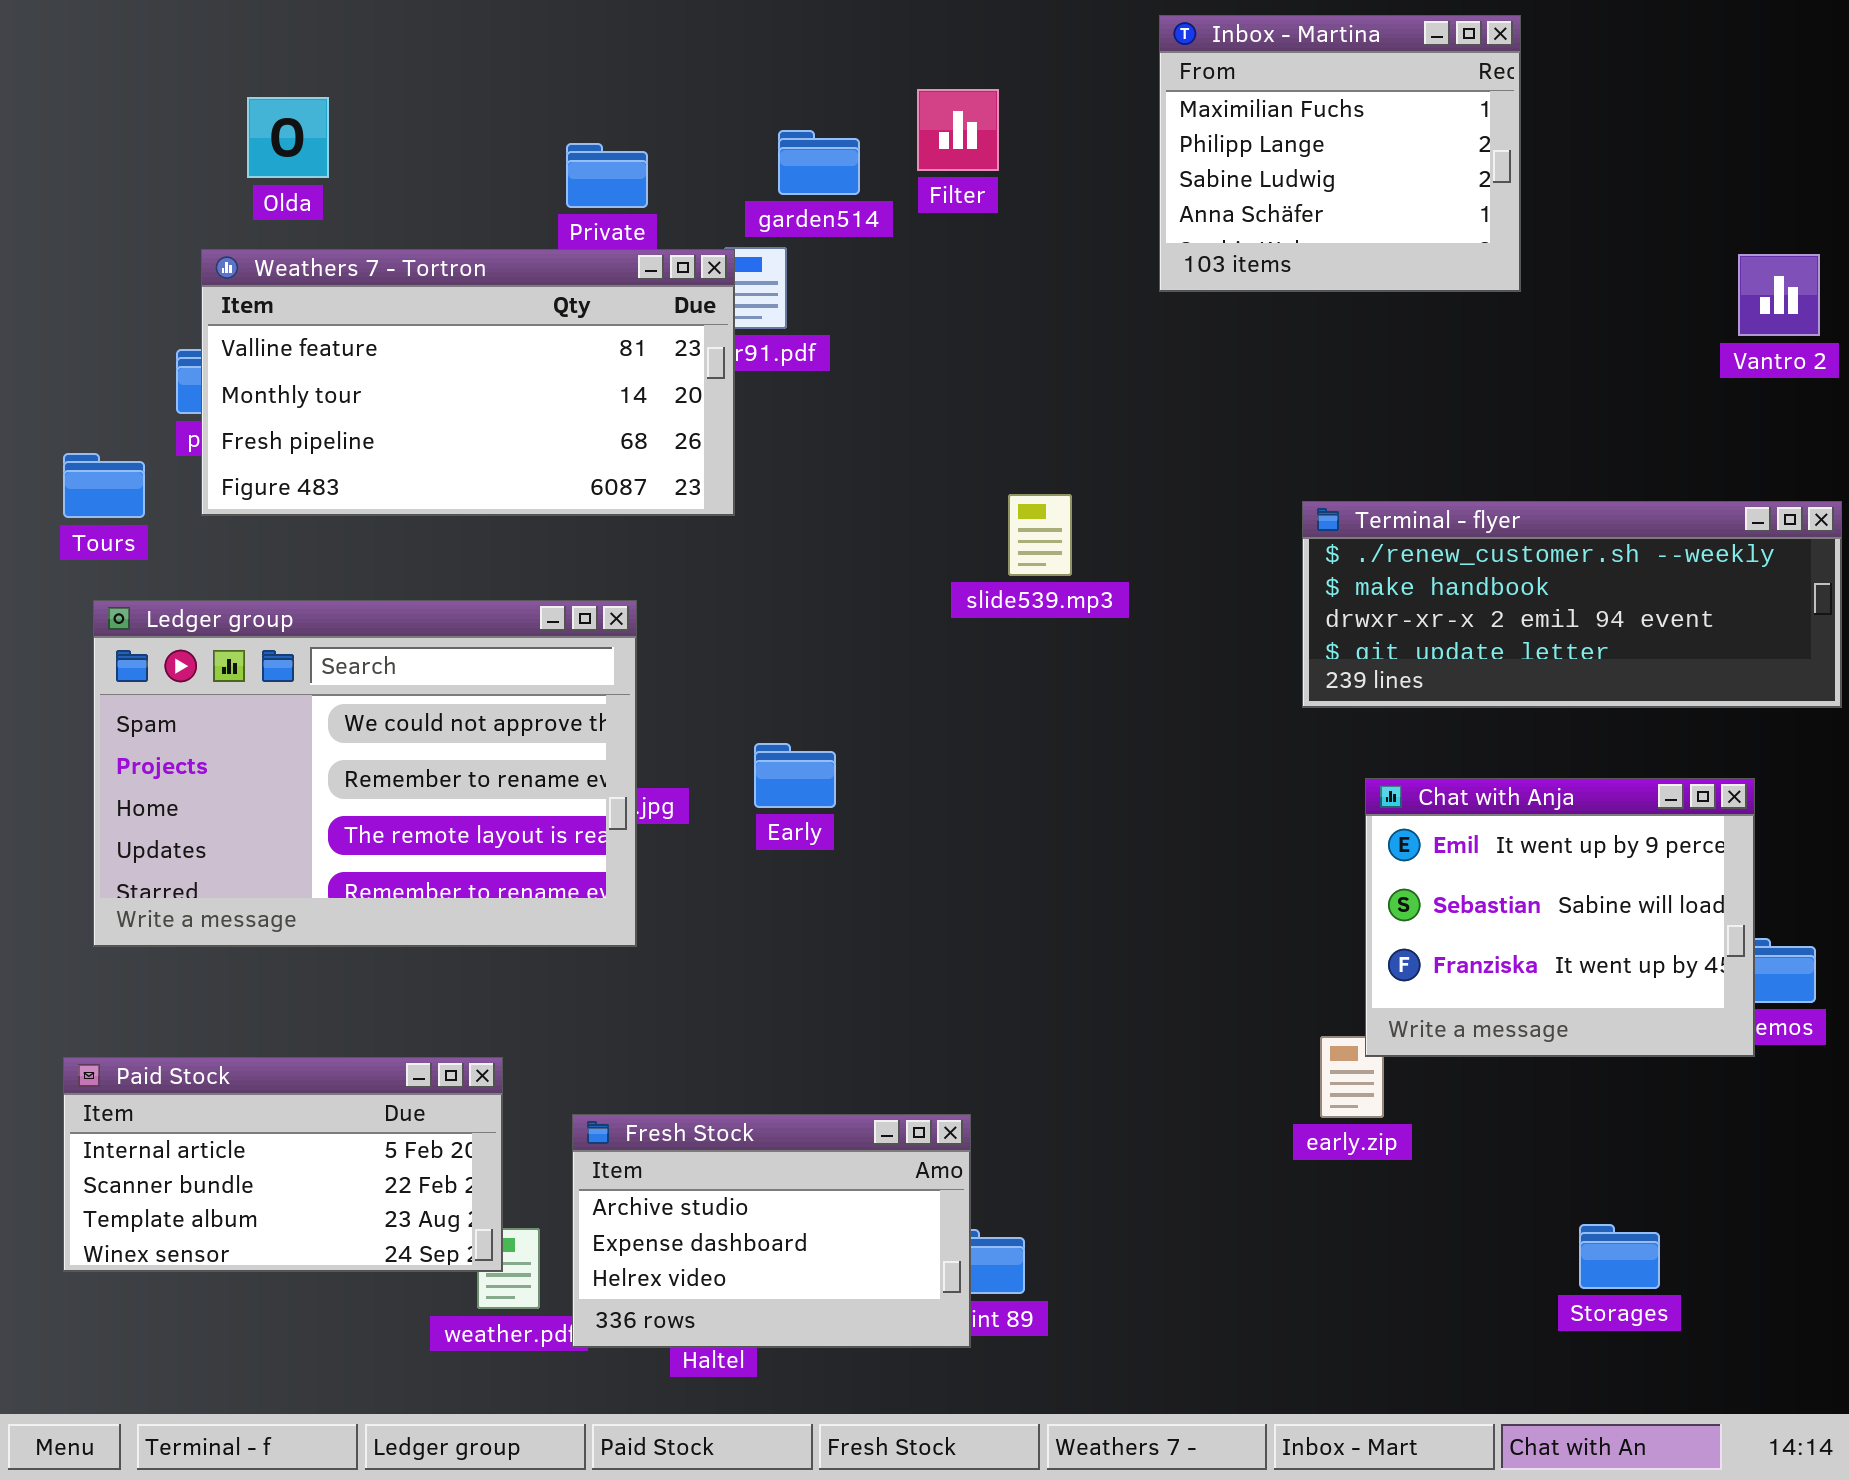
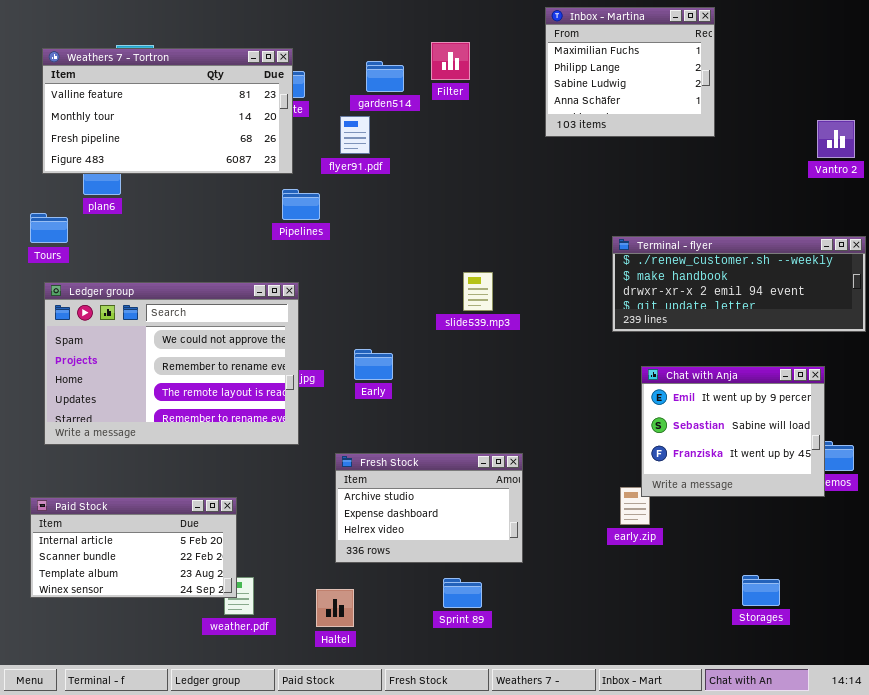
Weathers 7 - Tortron: [201,249,735,516] -> [42,48,293,174], moved
slide539.mp3: [1008,494,1072,576] -> [463,272,493,311], moved
Fresh Stock: [572,1114,971,1348] -> [335,453,523,563], moved

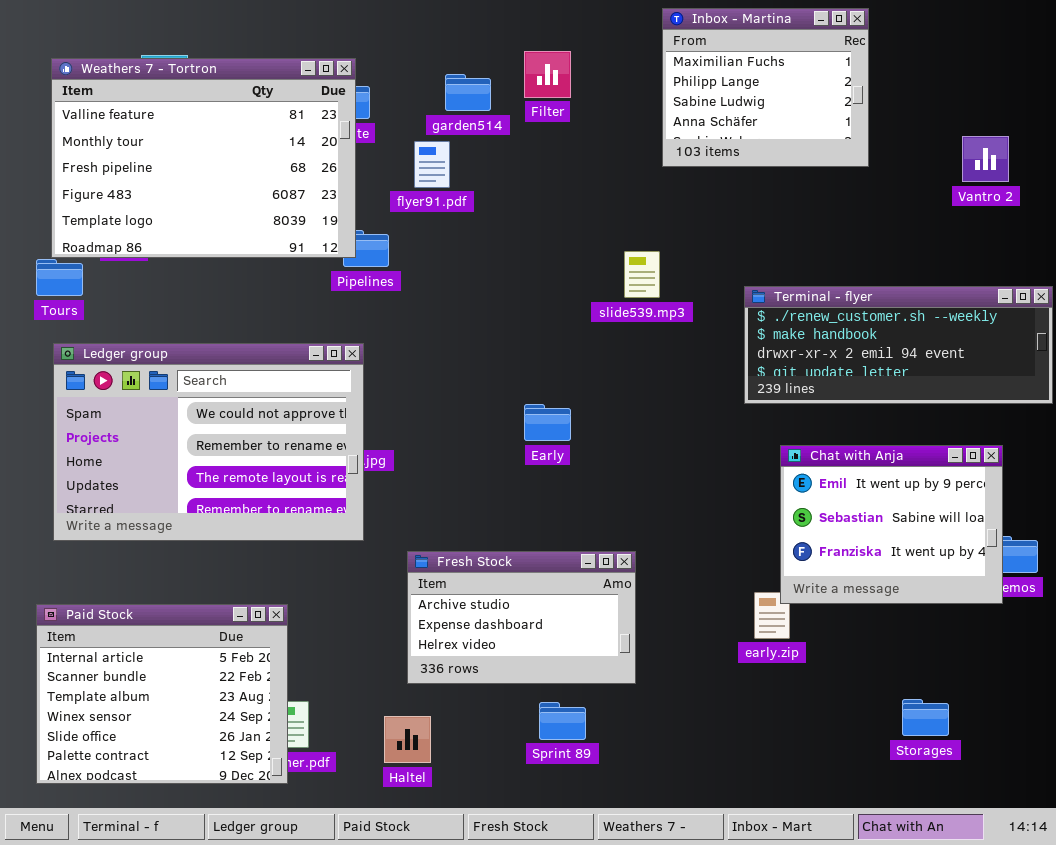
Weathers 7 - Tortron: [42,48,293,174] -> [51,58,356,258], resized
Vantro 2: [817,120,855,158] -> [962,136,1009,182], moved
slide539.mp3: [463,272,493,311] -> [624,251,660,298], moved
Early: [354,349,393,380] -> [524,404,571,441], moved
Paid Stock: [30,497,237,598] -> [36,604,288,784], resized

